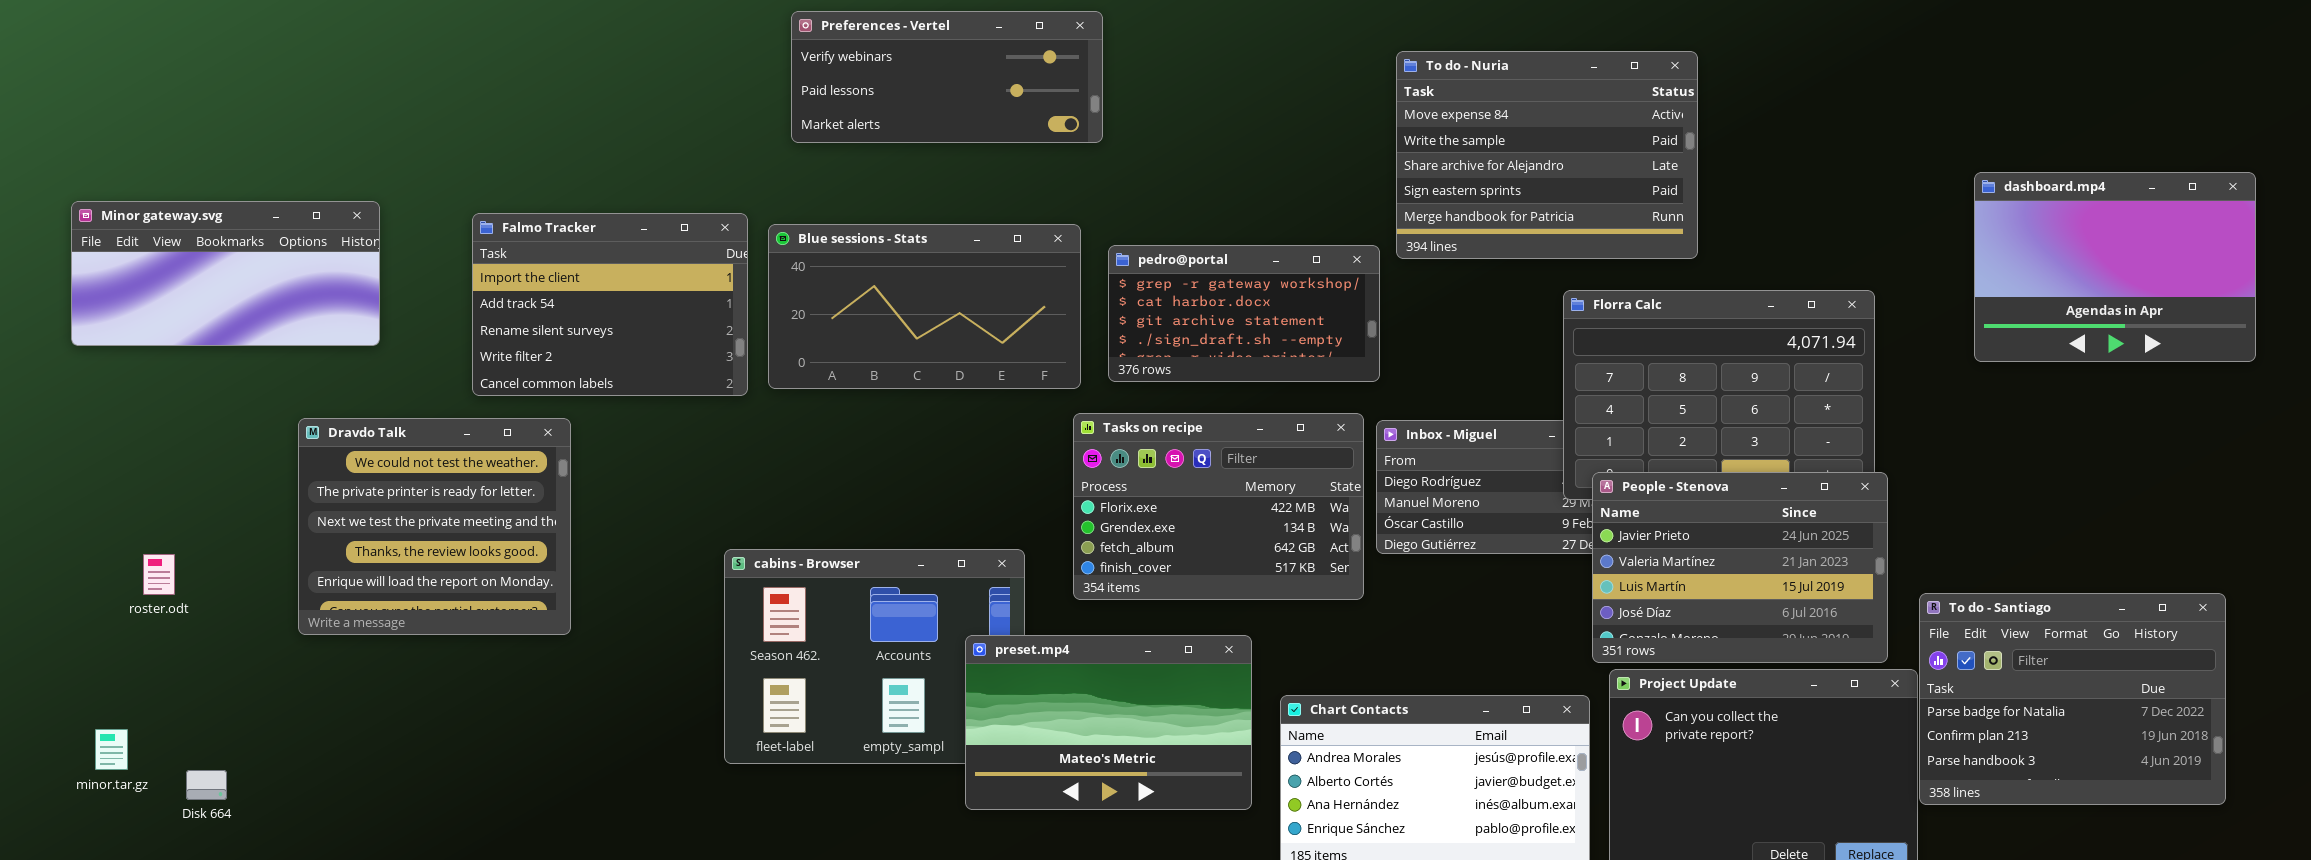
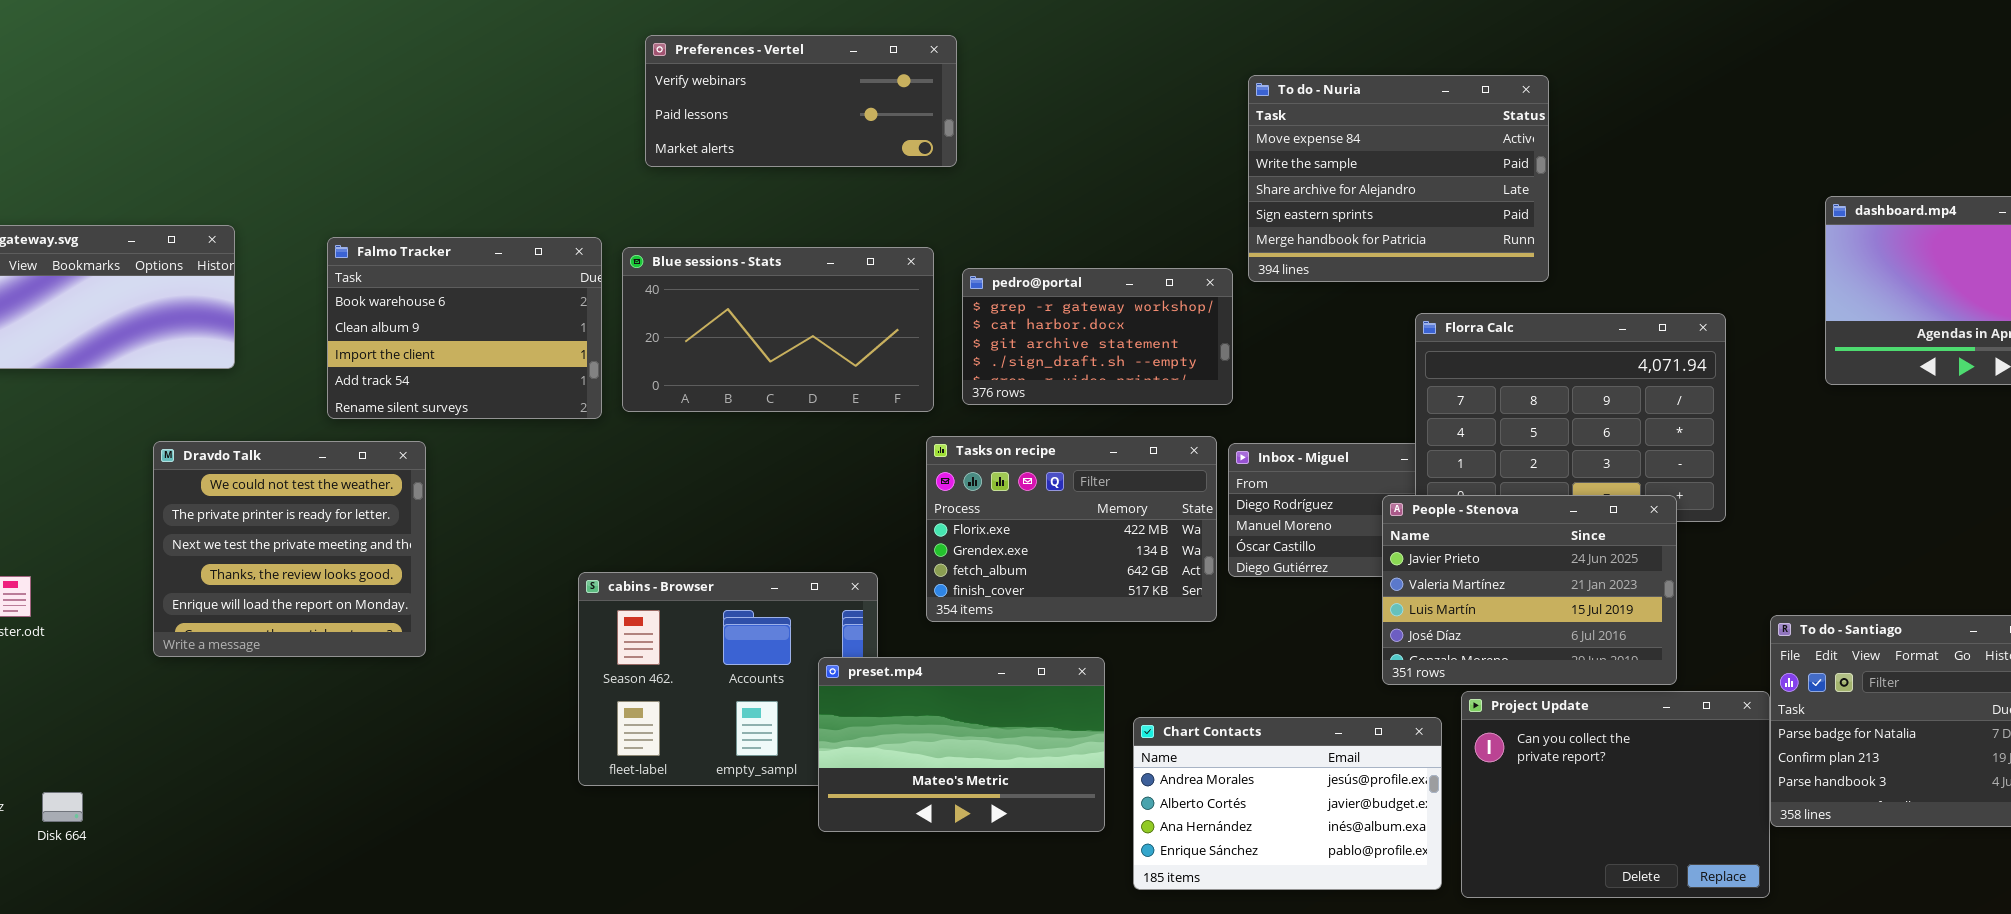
Falmo Tracker: [472,213,748,396] -> [327,237,602,419], scrolled up 2 rows
People - Stenova: [1592,472,1888,663] -> [1382,495,1677,685], moved

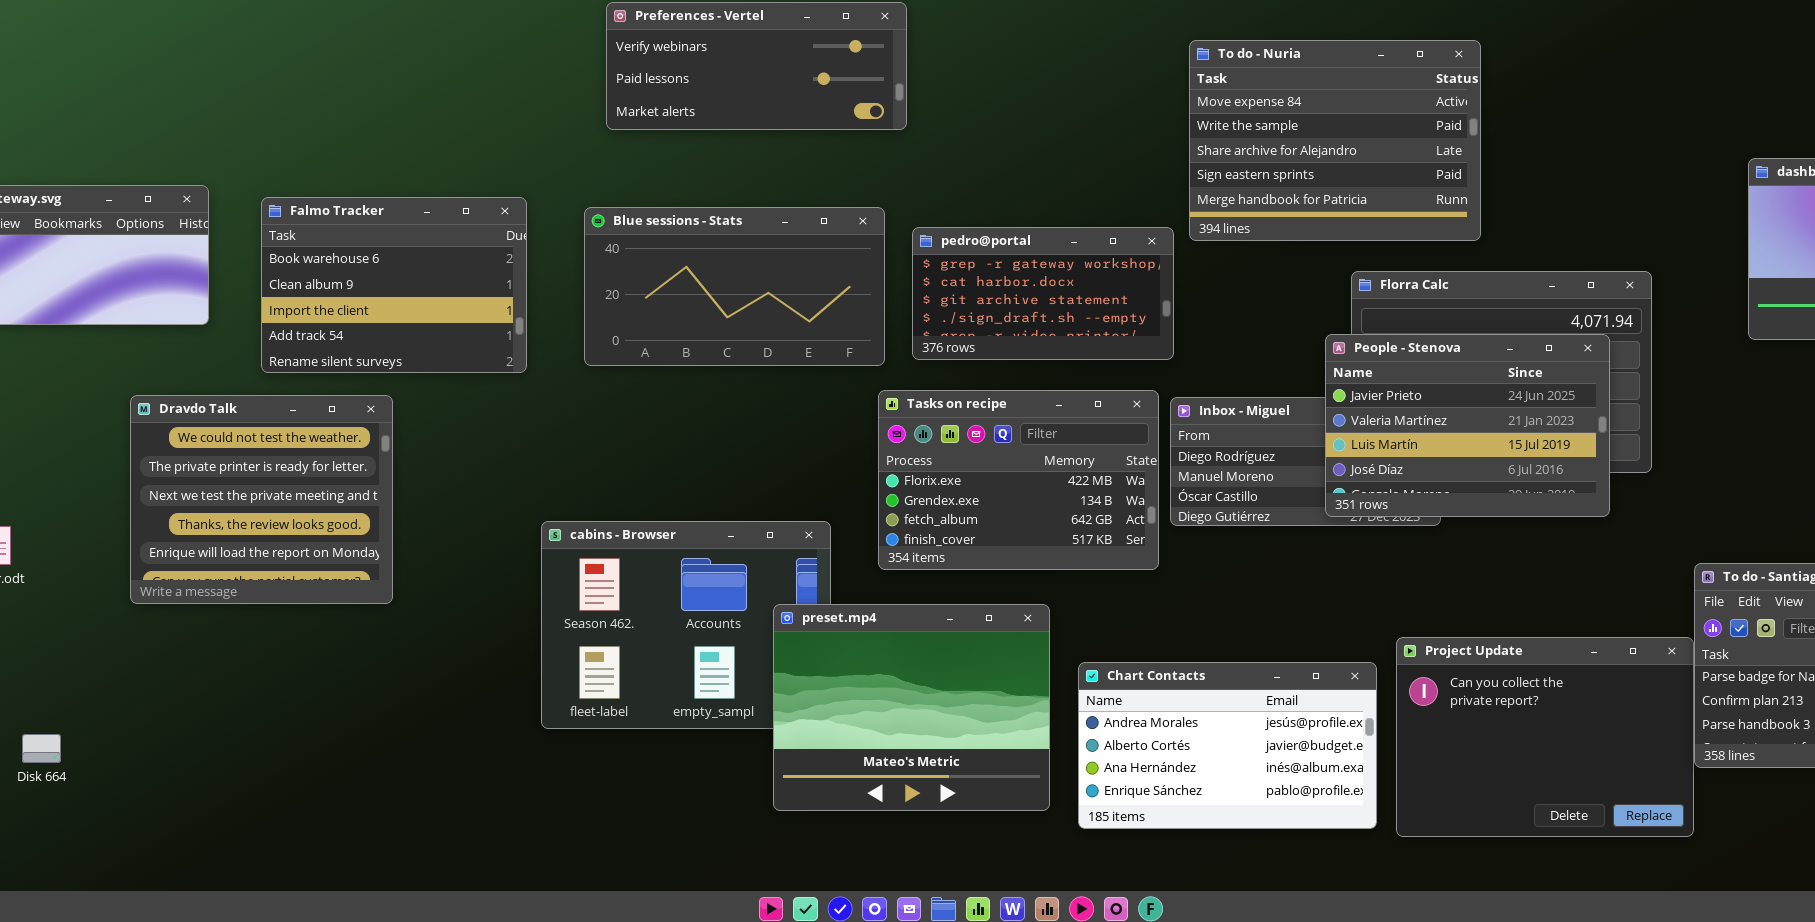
Falmo Tracker: [327,237,602,419] -> [261,197,527,373], moved
People - Stenova: [1382,495,1677,685] -> [1325,334,1610,517], moved
preset.mp4: [818,657,1105,832] -> [773,604,1050,811], resized

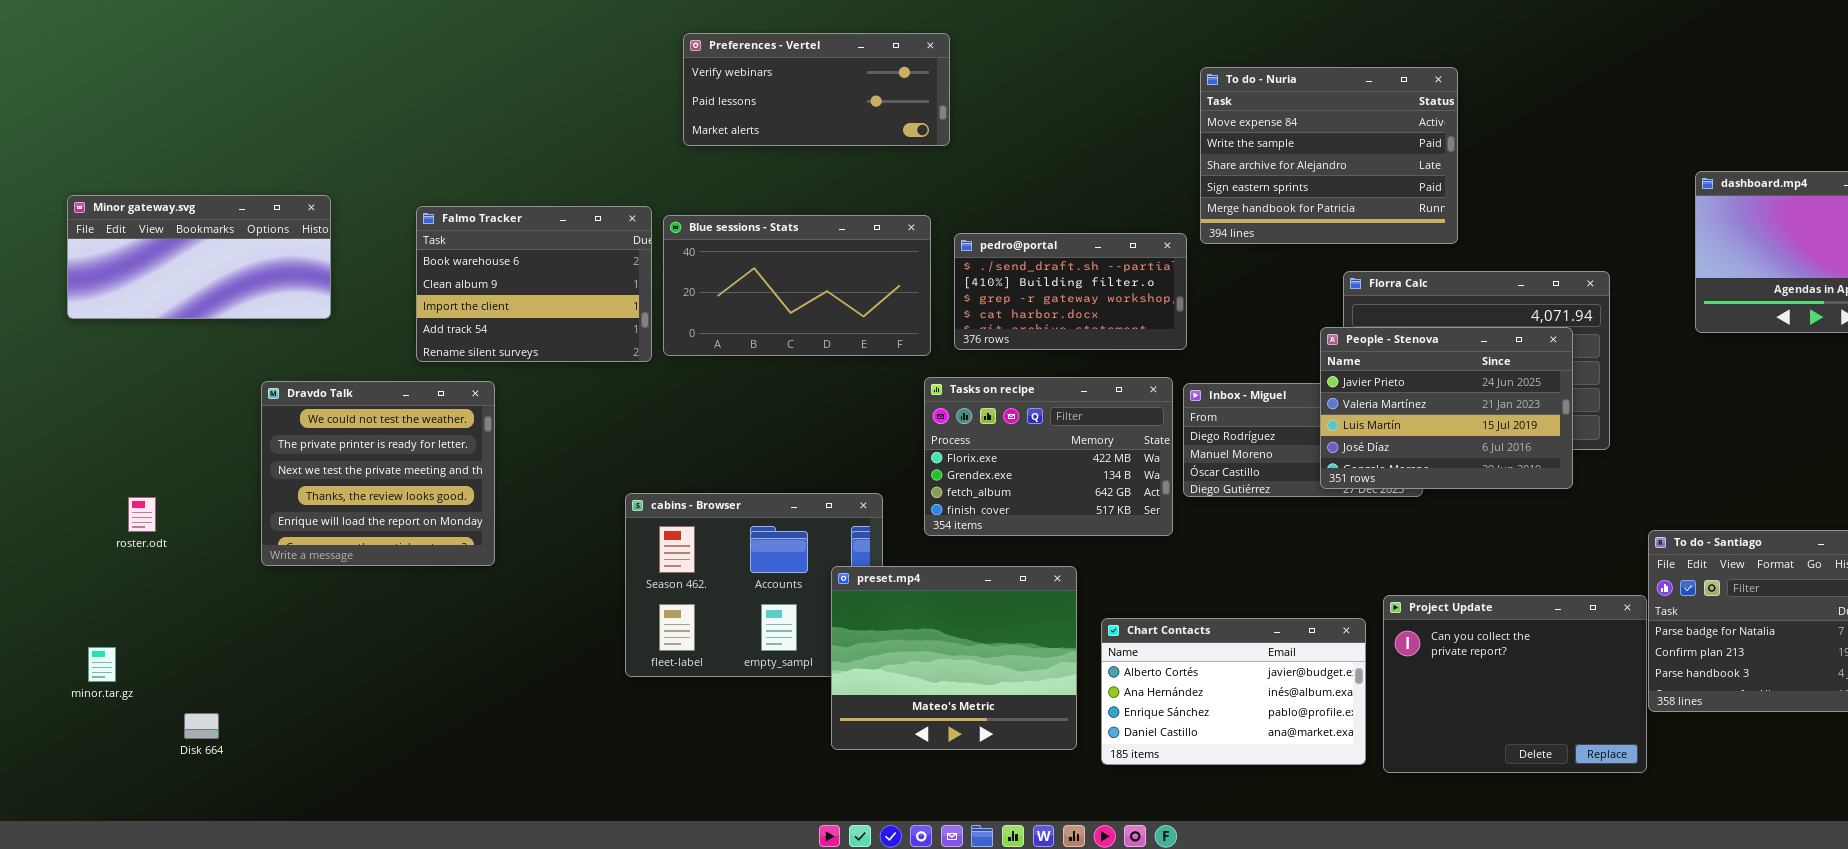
Falmo Tracker: [261,197,527,373] -> [416,206,652,362], moved
pedro@portal: [912,227,1174,360] -> [954,233,1187,350], scrolled up 2 rows
Chart Contacts: [1078,662,1377,829] -> [1101,618,1366,765], scrolled down 1 row
Disk 664: [22,734,61,763] -> [184,713,219,739], moved

